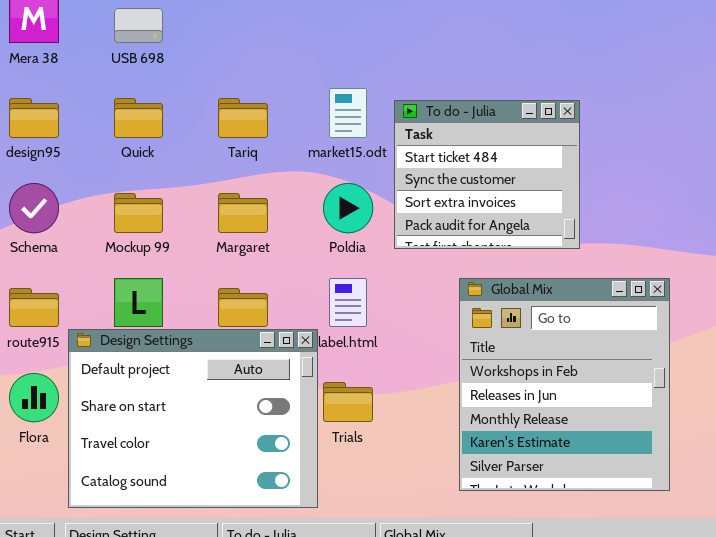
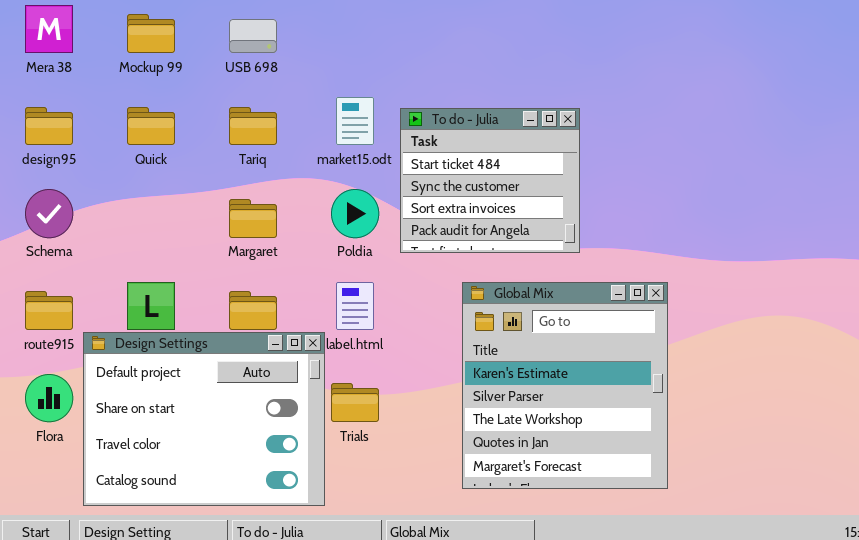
USB 698: [114,8,163,43] -> [229,19,277,53], moved
Mockup 99: [114,193,163,233] -> [127,14,175,53], moved
Global Mix: [459,278,670,491] -> [462,282,668,489], scrolled down 3 rows

